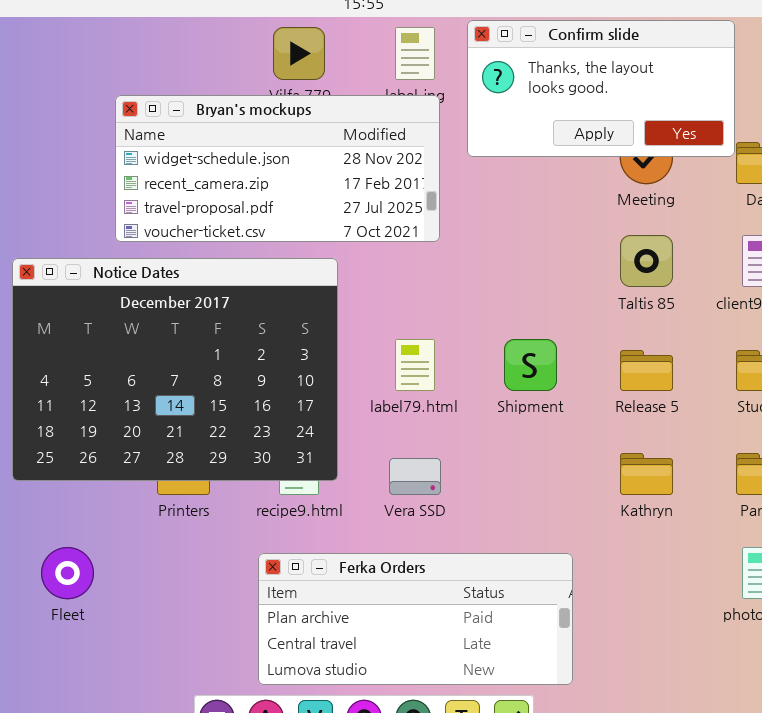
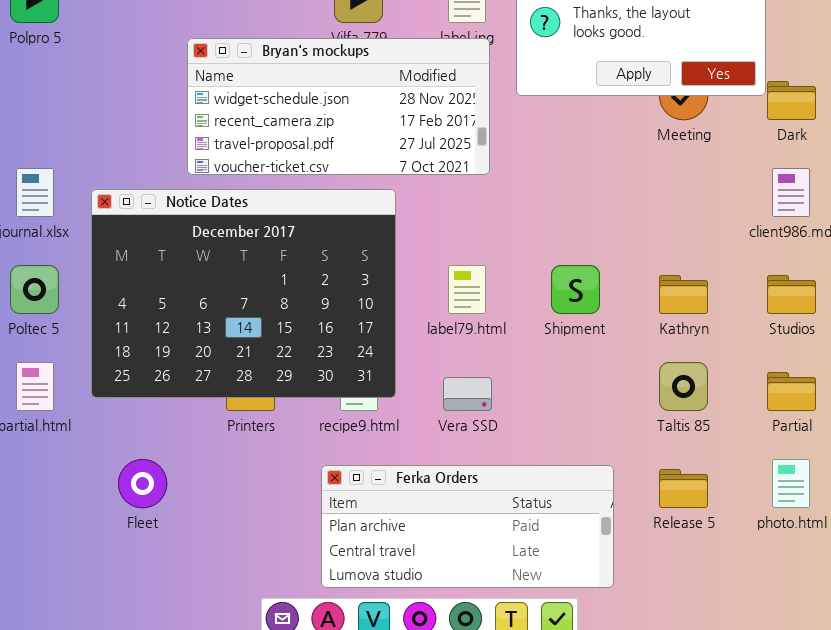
Taltis 85: [620,235,673,287] -> [659,362,708,411], moved
Release 5: [620,350,673,391] -> [659,469,708,508], moved
Kathryn: [620,453,673,495] -> [659,275,708,314], moved

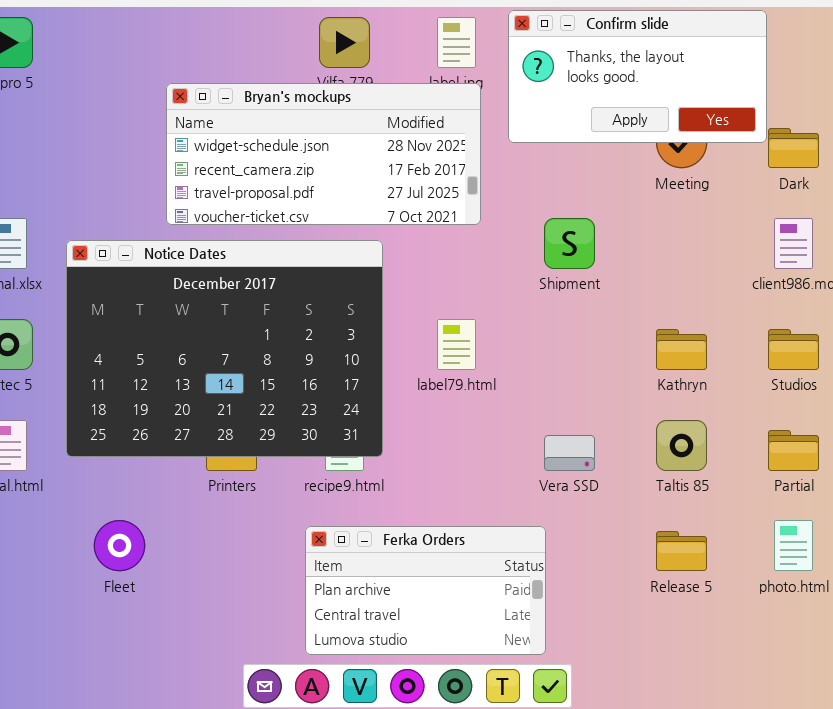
Shipment: [551,265,600,314] -> [544,218,595,269], moved
Vera SSD: [443,377,492,411] -> [544,435,595,471], moved
Ferka Orders: [321,465,614,588] -> [305,526,546,655], resized

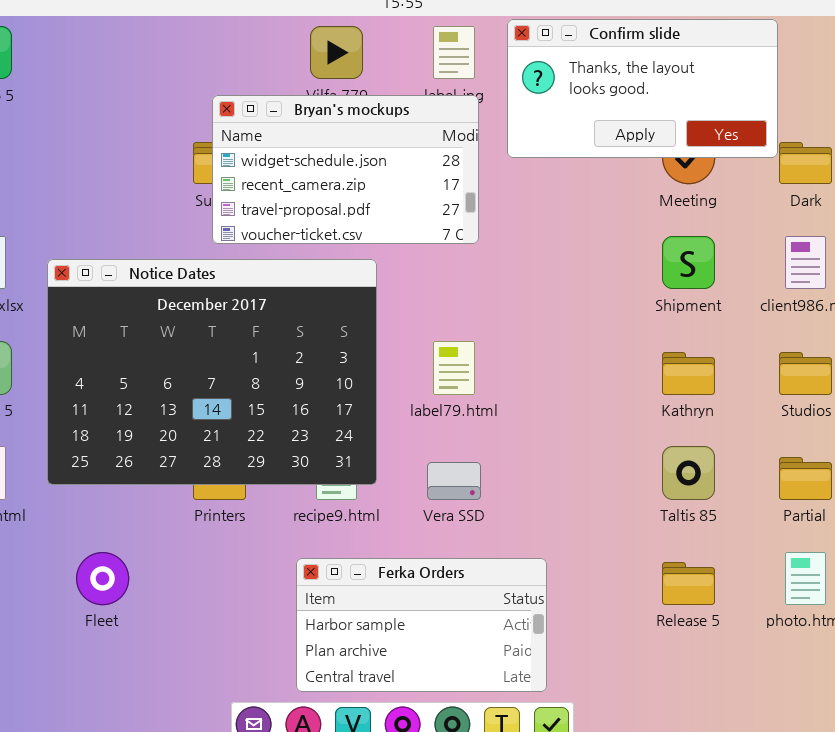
Bryan's mockups: [166,83,481,225] -> [212,95,479,244], resized
Shipment: [544,218,595,269] -> [662,236,715,289], moved
Vera SSD: [544,435,595,471] -> [427,462,481,500], moved
Ferka Orders: [305,526,546,655] -> [296,558,547,692], scrolled up 1 row

